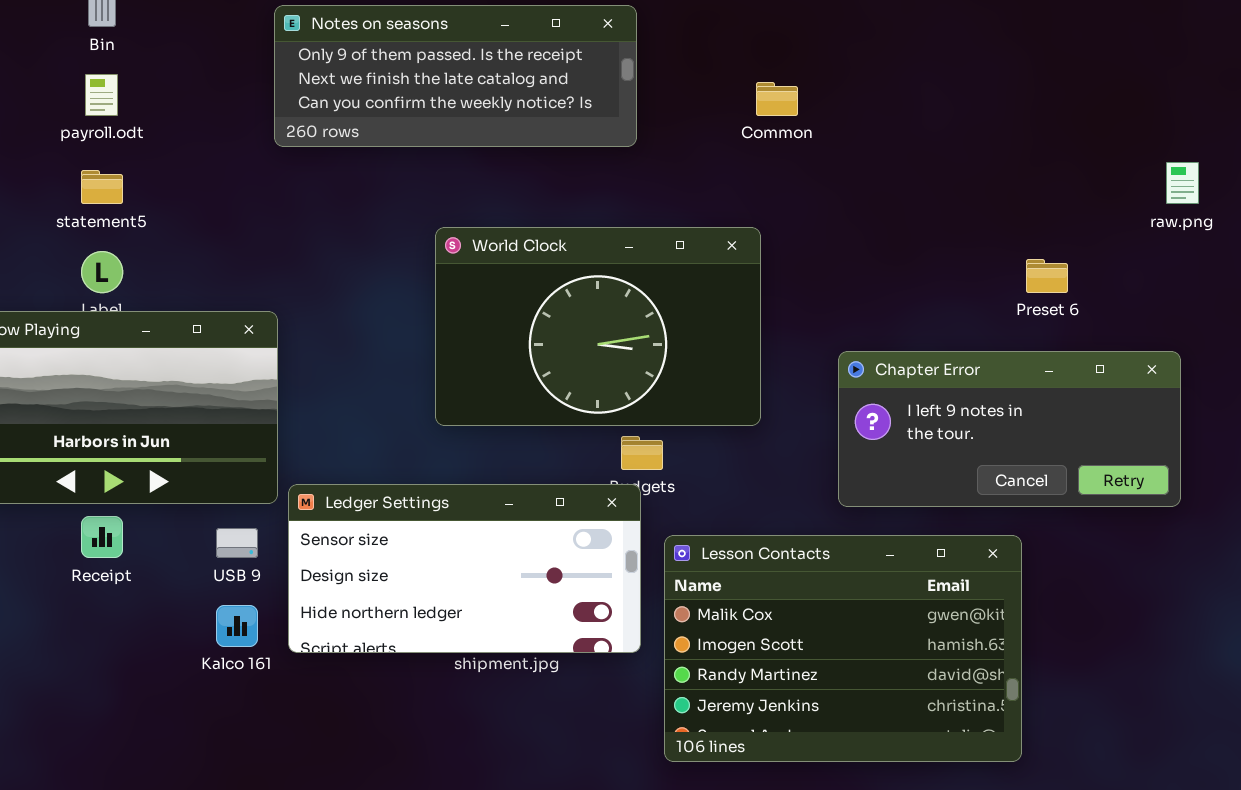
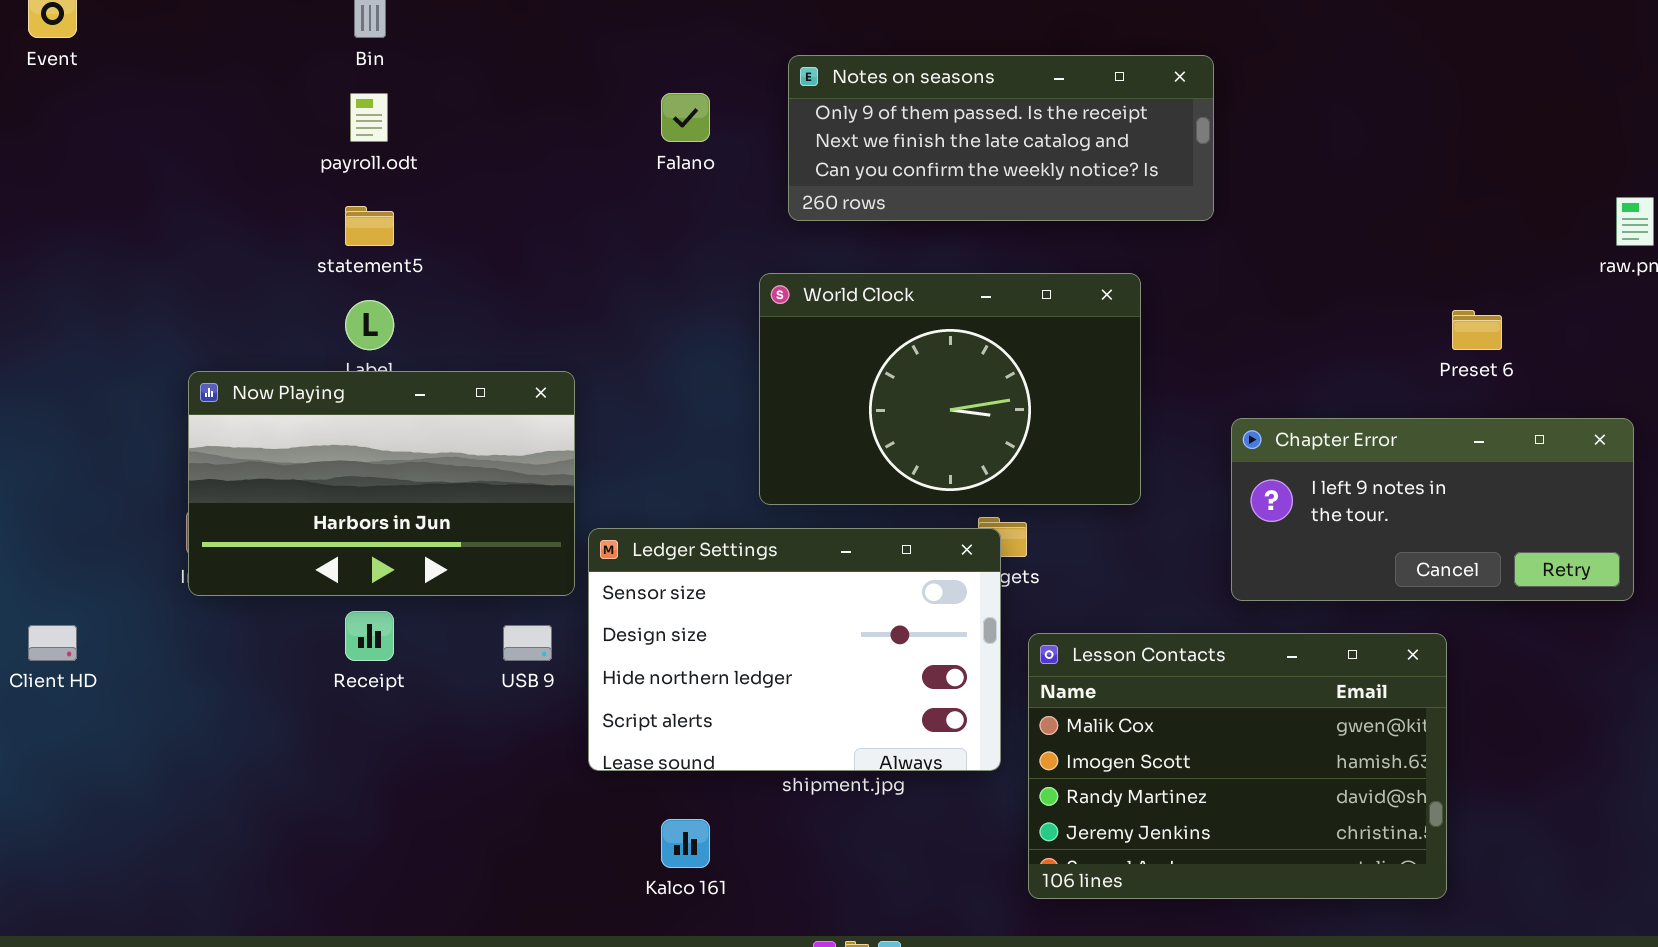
Notes on seasons: [274,5,637,147] -> [788,55,1214,221], moved
Ledger Settings: [288,484,641,653] -> [588,528,1001,771], resized
Kalco 161: [216,605,258,647] -> [661,819,710,868], moved

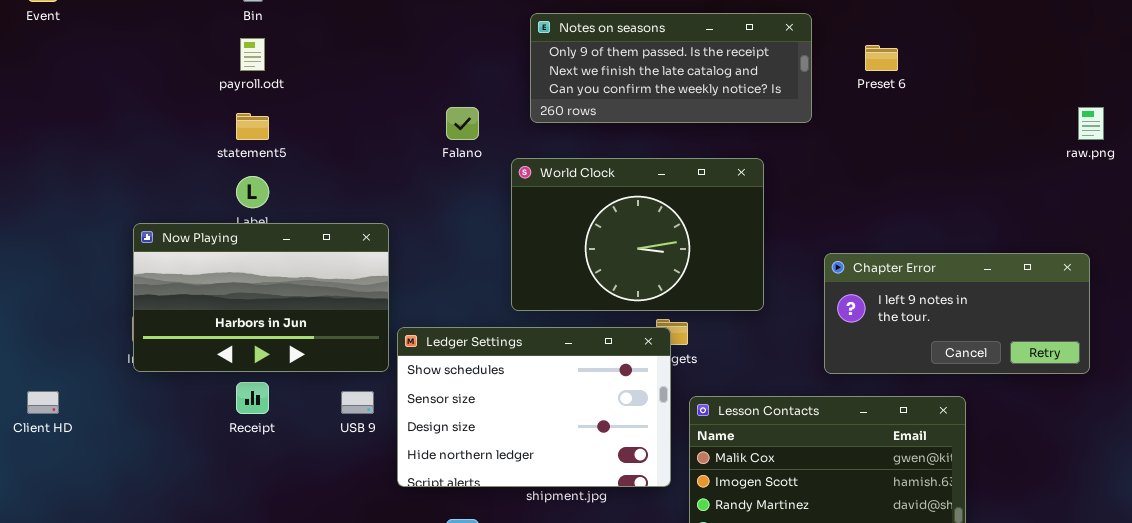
Falano: [661,93,710,142] -> [446,107,479,140], moved
Preset 6: [1452,310,1502,350] -> [865,45,898,71], moved
Ledger Settings: [588,528,1001,771] -> [397,327,671,487], scrolled up 1 row

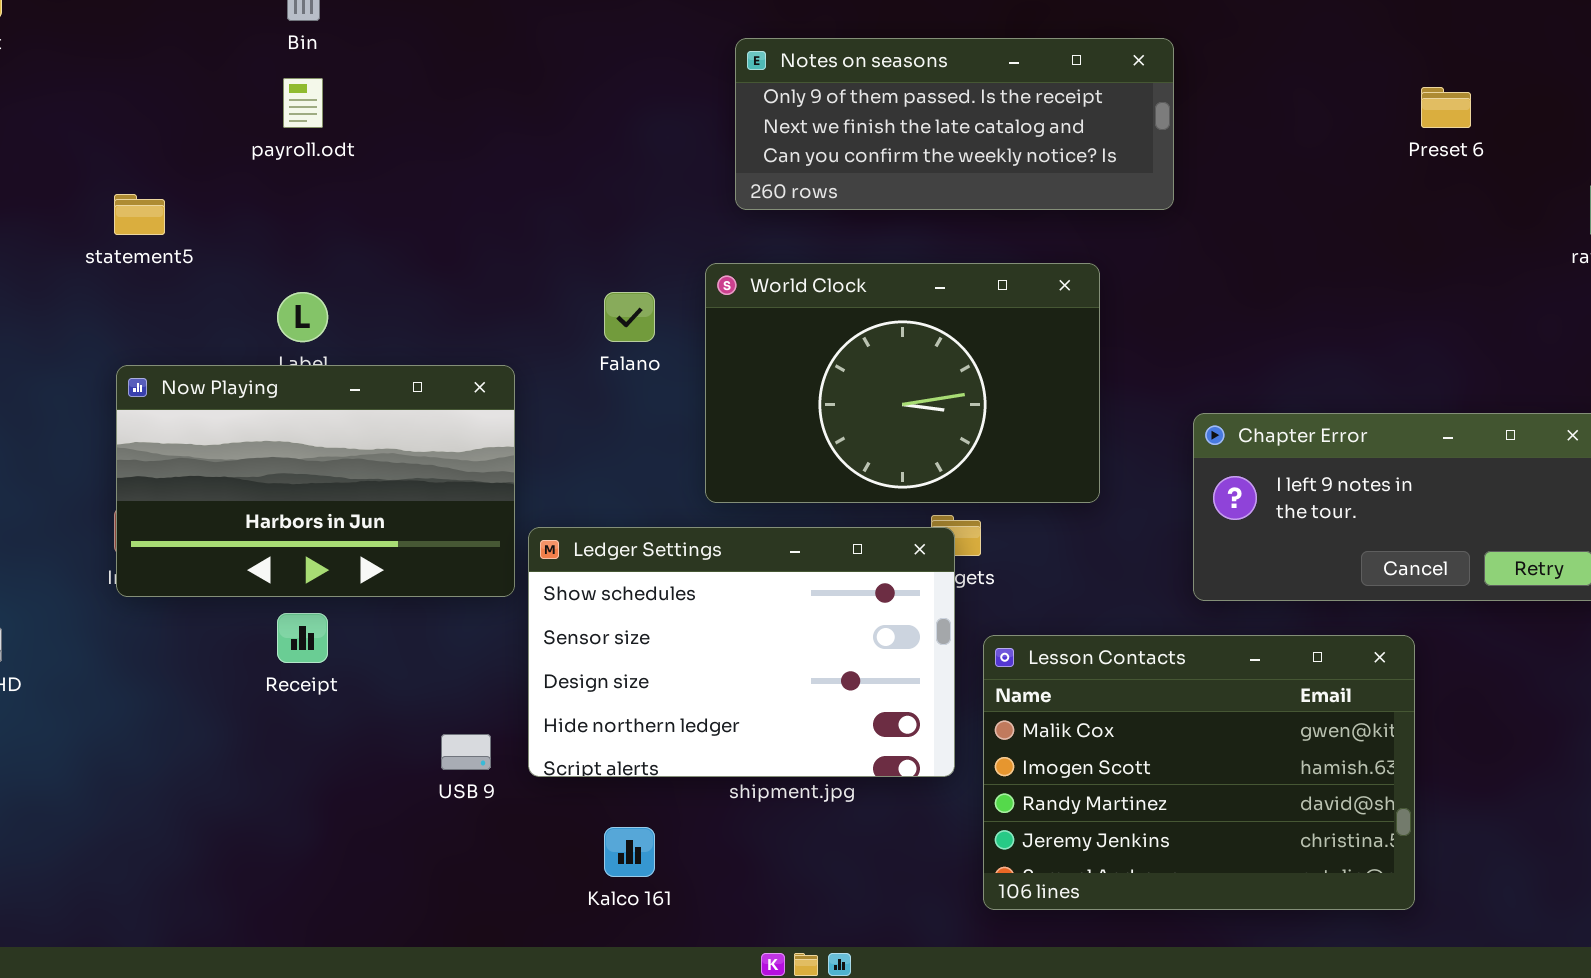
Preset 6: [865,45,898,71] -> [1421,87,1471,128], moved
Falano: [446,107,479,140] -> [604,292,655,342], moved
statement5: [236,113,269,140] -> [114,194,165,235], moved
USB 9: [341,391,374,414] -> [441,734,491,770], moved

